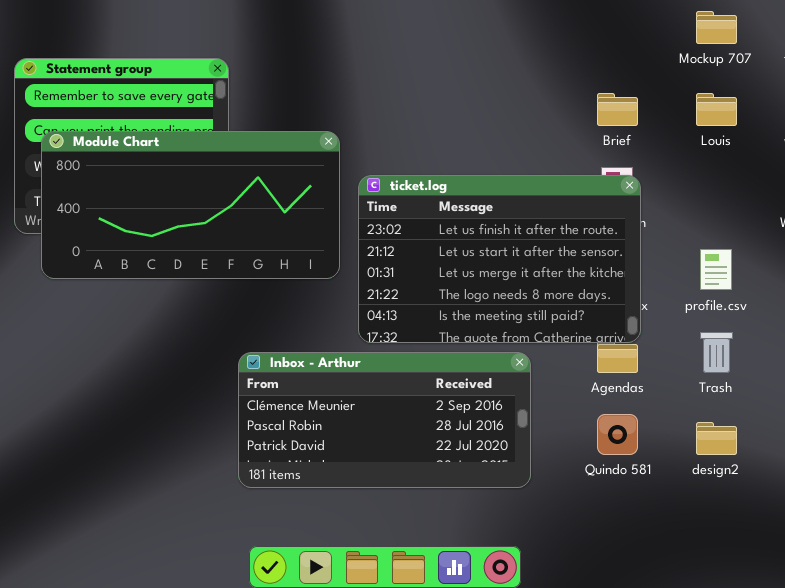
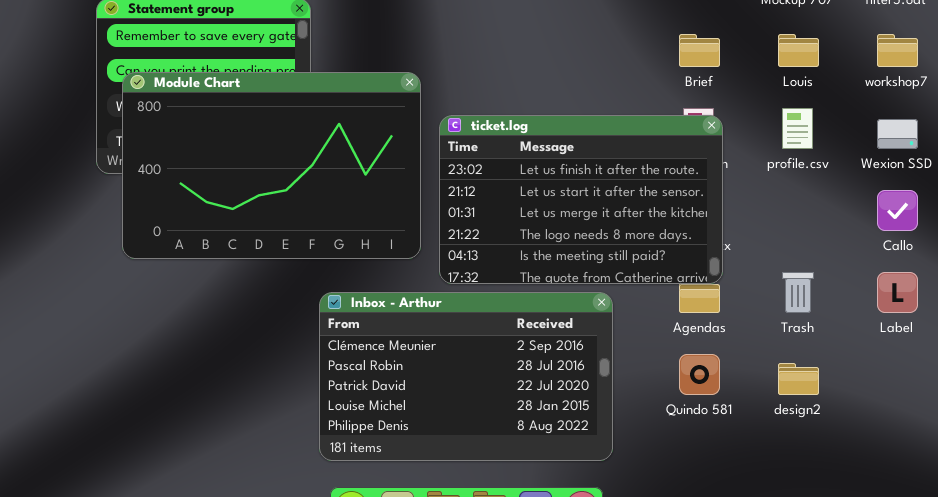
Module Chart: [41,131,340,279] -> [122,72,421,259], resized
profile.csv: [700,249,732,290] -> [782,108,813,149], moved
Inbox - Arthur: [238,352,531,488] -> [319,292,613,461], resized

